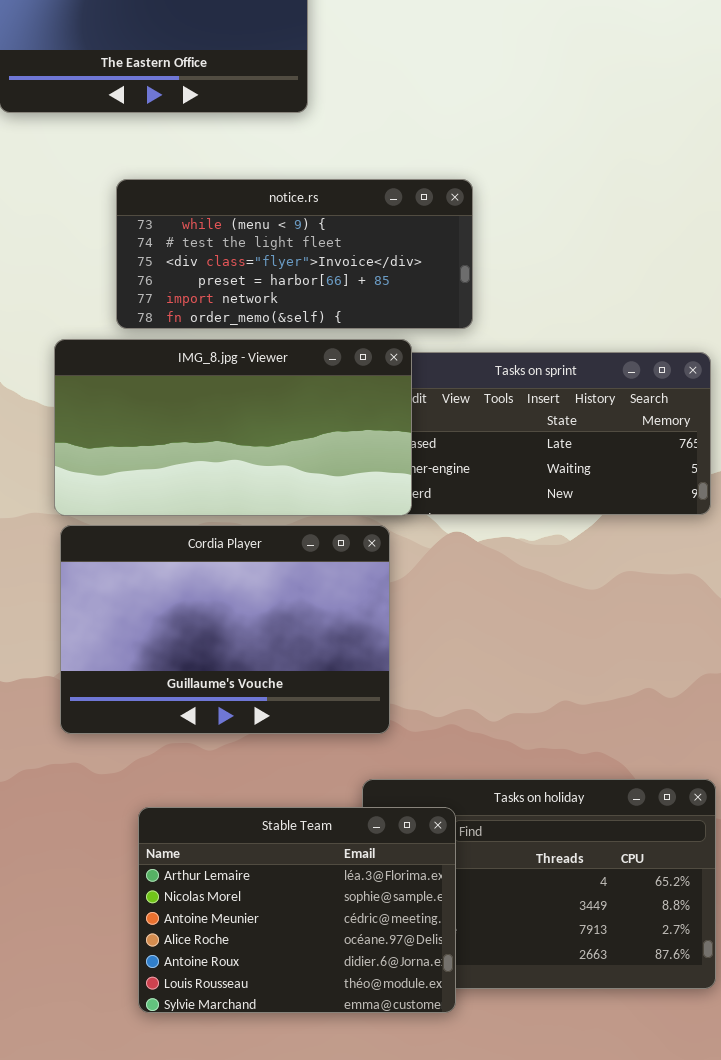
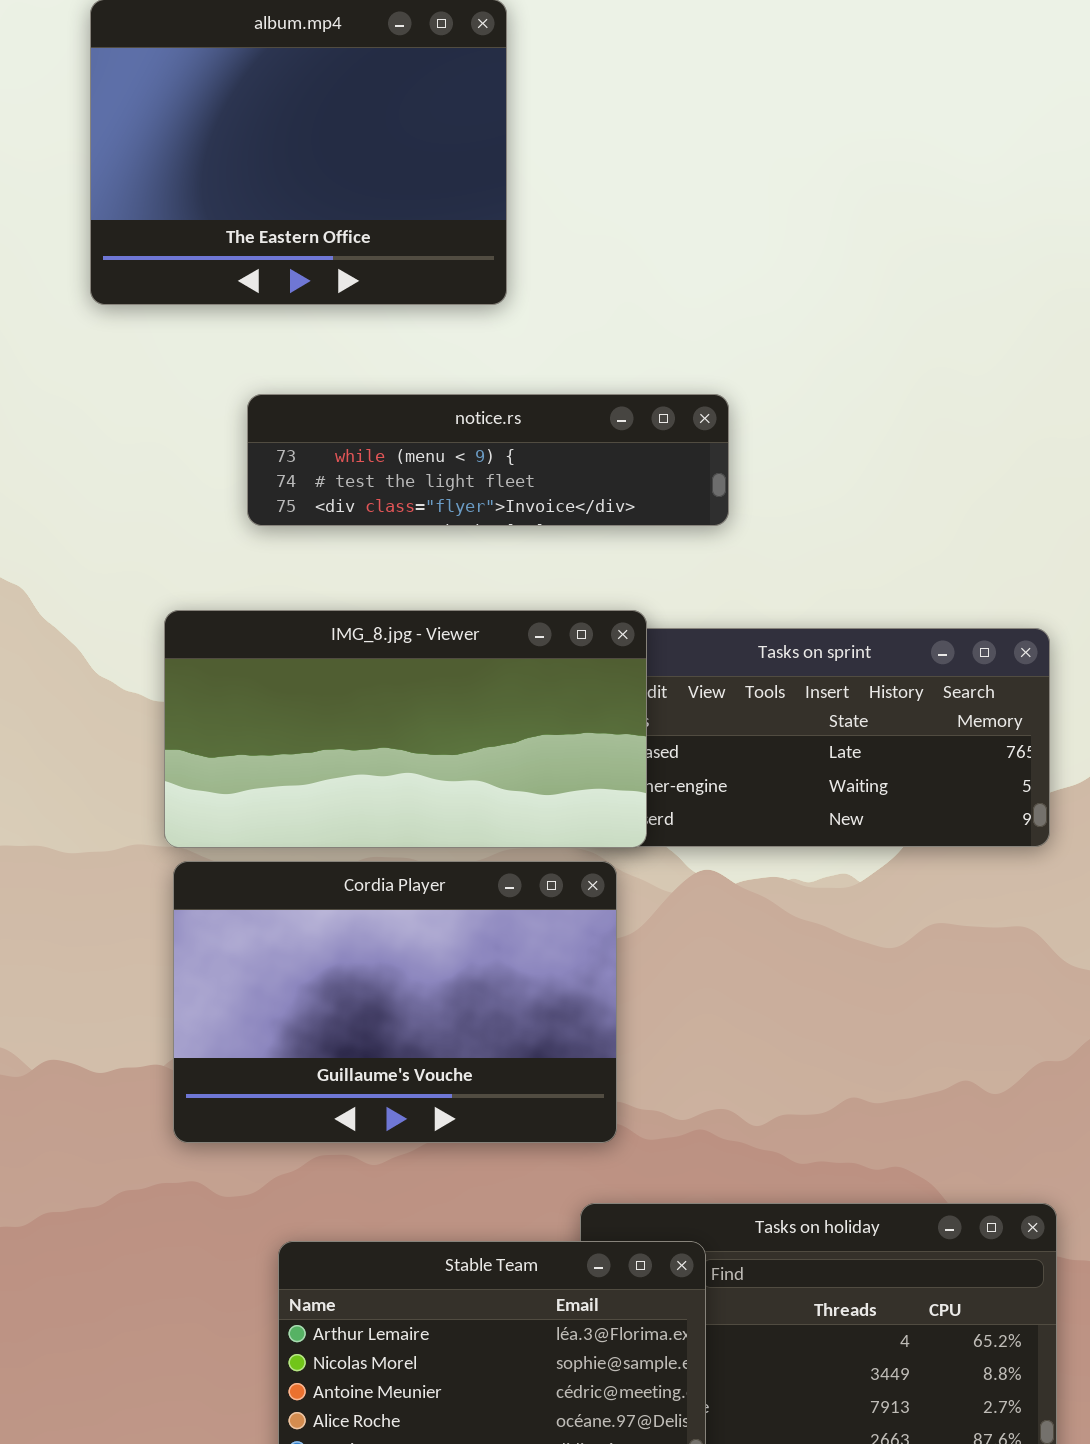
notice.rs: [116,179,473,329] -> [247,394,729,526], resized

